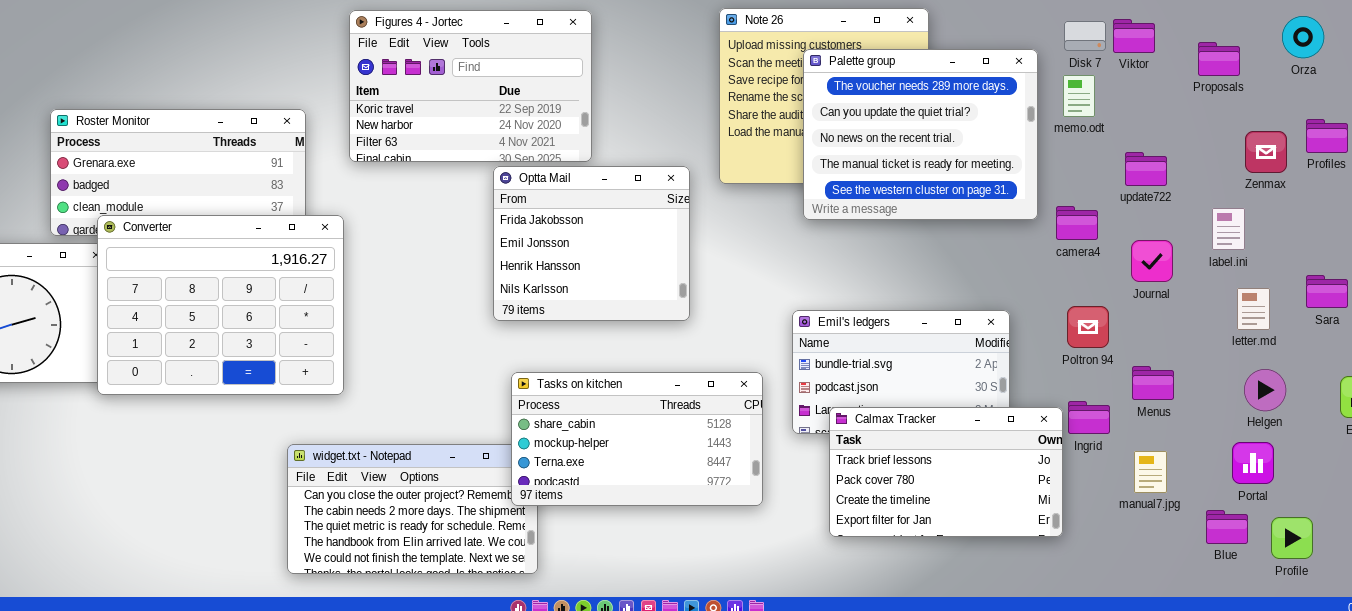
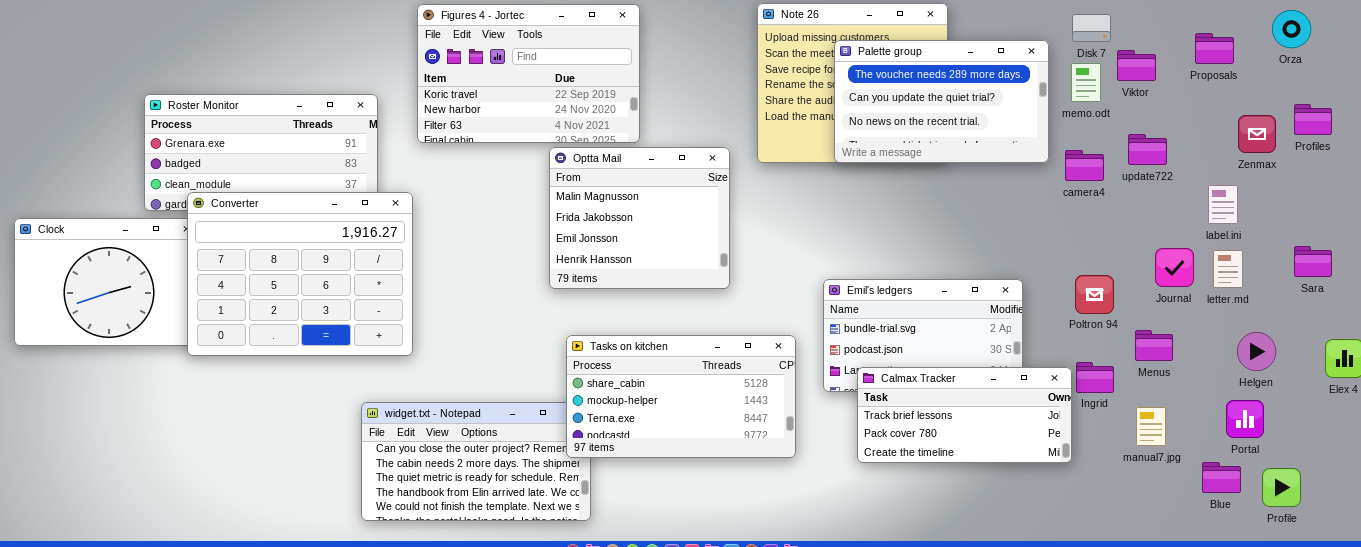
Viktor: [1113,19,1155,53] -> [1117,50,1156,81], moved
Palette group: [803,49,1038,220] -> [834,40,1049,163], resized
Optta Mail: [493,166,690,321] -> [549,147,730,289], scrolled up 1 row
camera4: [1056,206,1098,240] -> [1065,150,1104,181], moved
Journal: [1131,240,1173,282] -> [1155,248,1194,287], moved
letter.md: [1237,288,1270,330] -> [1213,250,1243,288], moved
Calmax Tracker: [829,407,1063,537] -> [857,367,1072,463], resized

